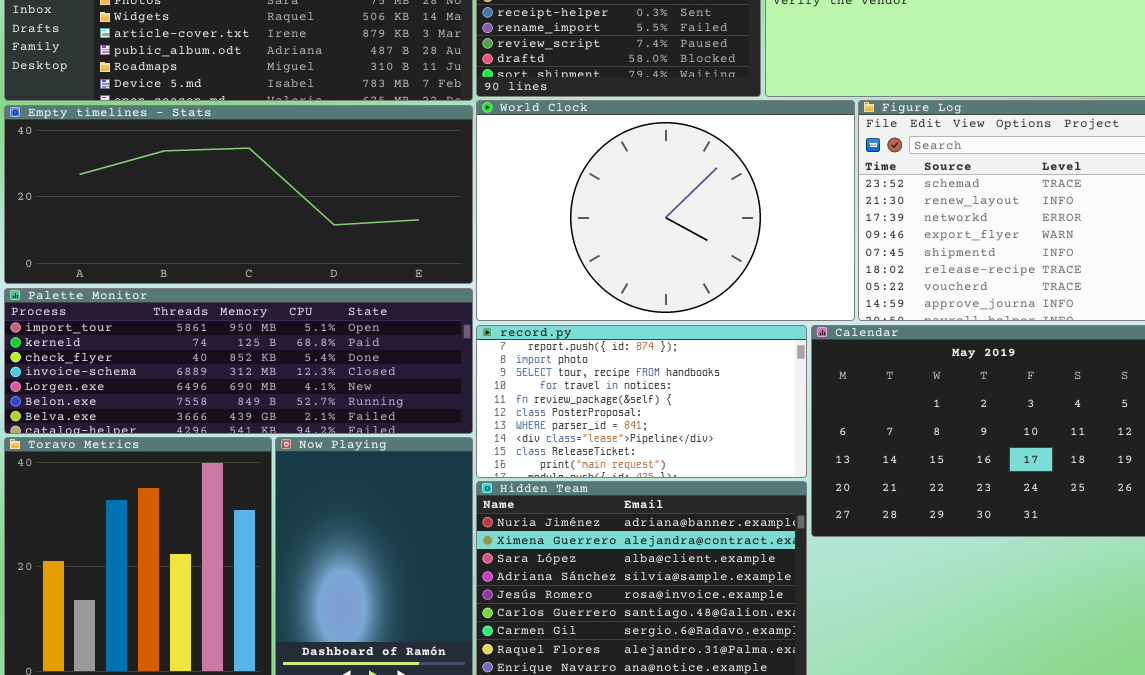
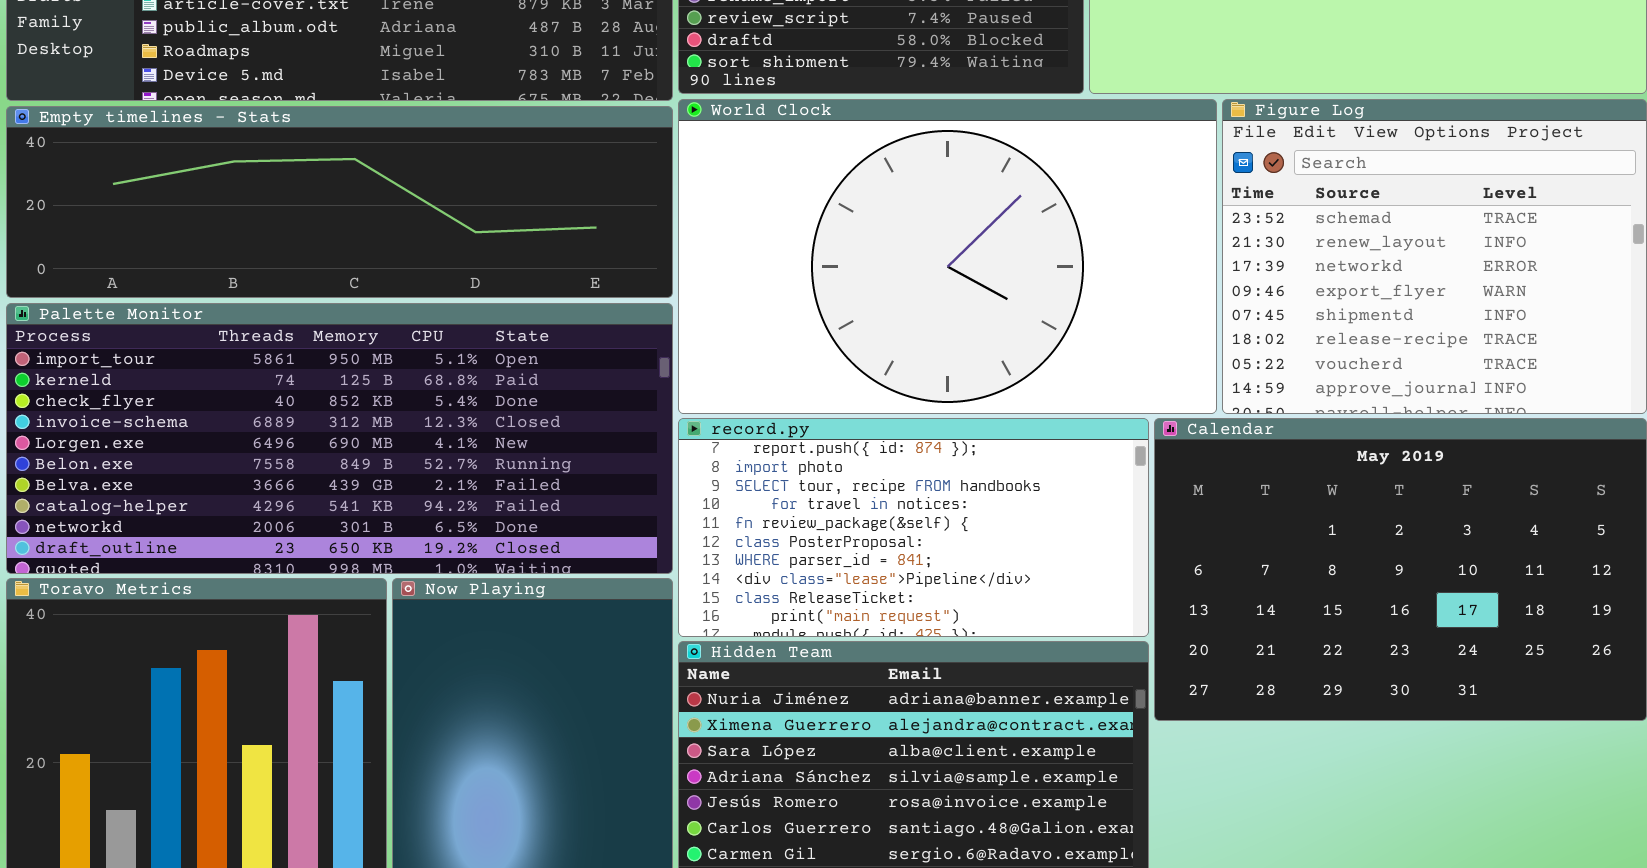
Empty timelines - Stats: [4,105,473,284] -> [6,106,673,298], resized
Palette Monitor: [4,288,473,434] -> [6,303,673,574], resized

